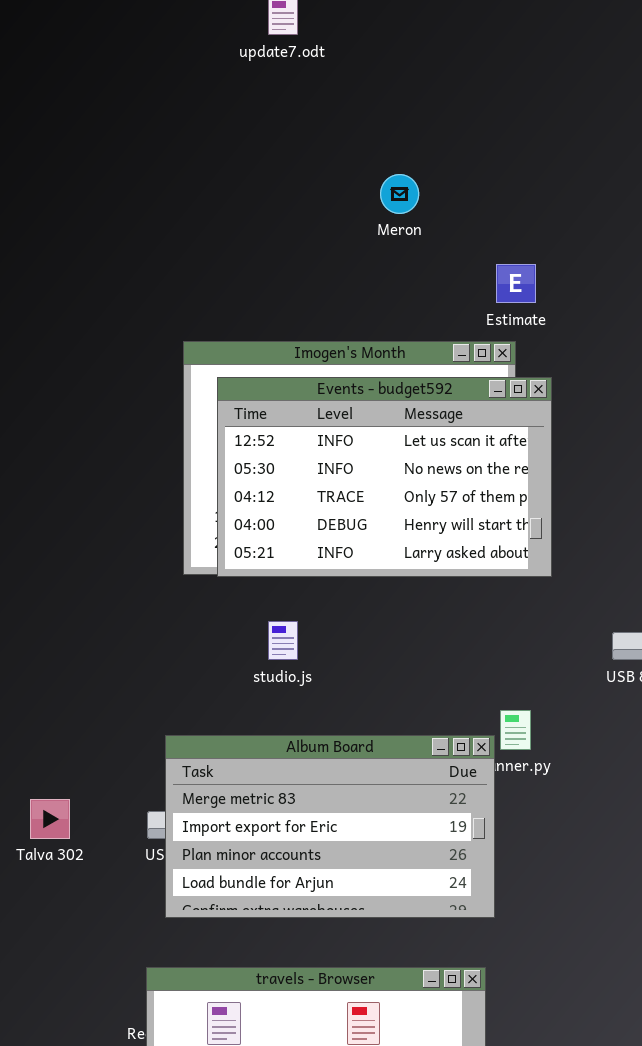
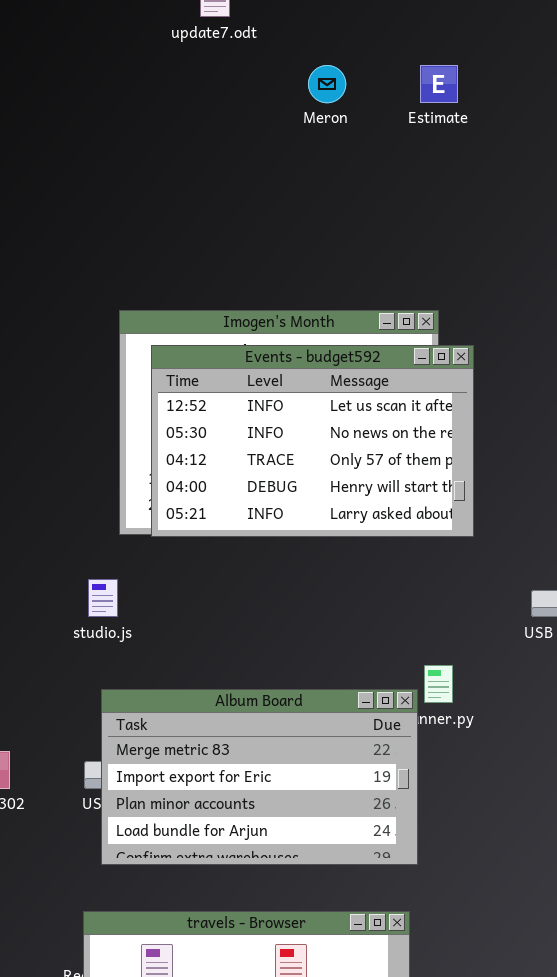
Meron: [380,174,419,214] -> [308,65,346,103], moved
Estimate: [496,264,536,303] -> [420,65,458,103], moved
studio.js: [268,621,298,660] -> [88,579,118,617], moved

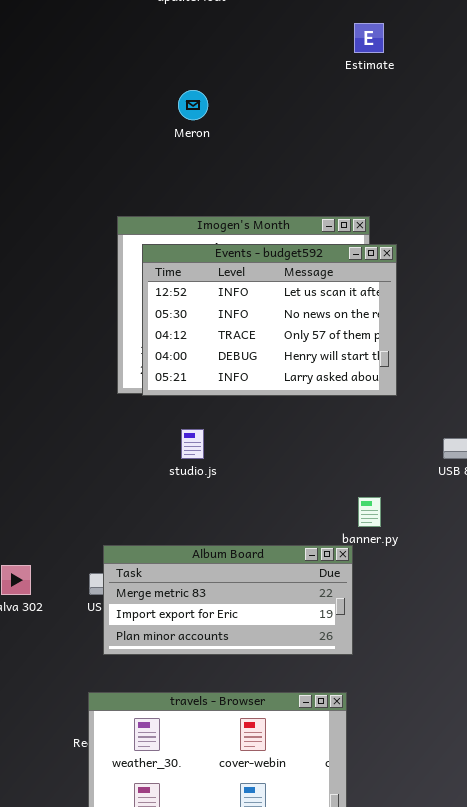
Meron: [308,65,346,103] -> [178,90,208,120], moved
studio.js: [88,579,118,617] -> [181,429,204,459], moved
Album Board: [101,689,418,865] -> [103,545,353,655], resized

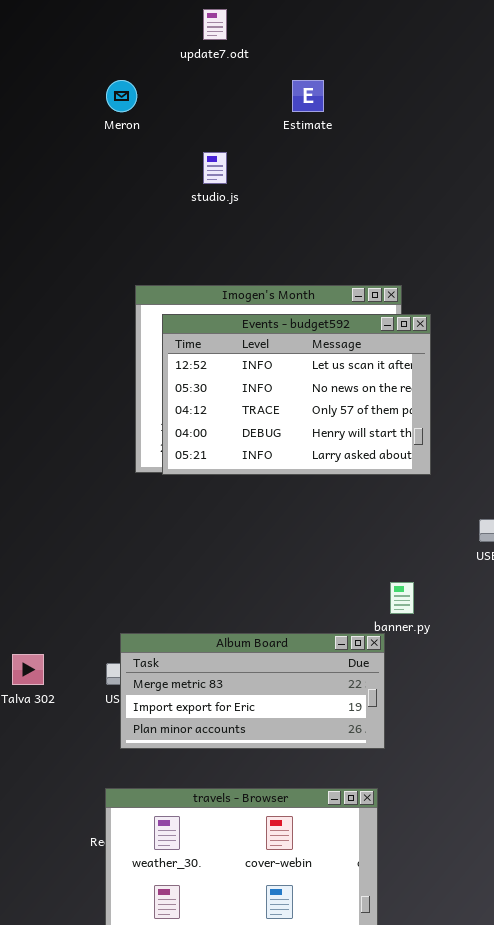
Estimate: [354,23,384,53] -> [292,80,324,112], moved
Meron: [178,90,208,120] -> [106,80,137,112], moved
studio.js: [181,429,204,459] -> [203,152,227,184], moved

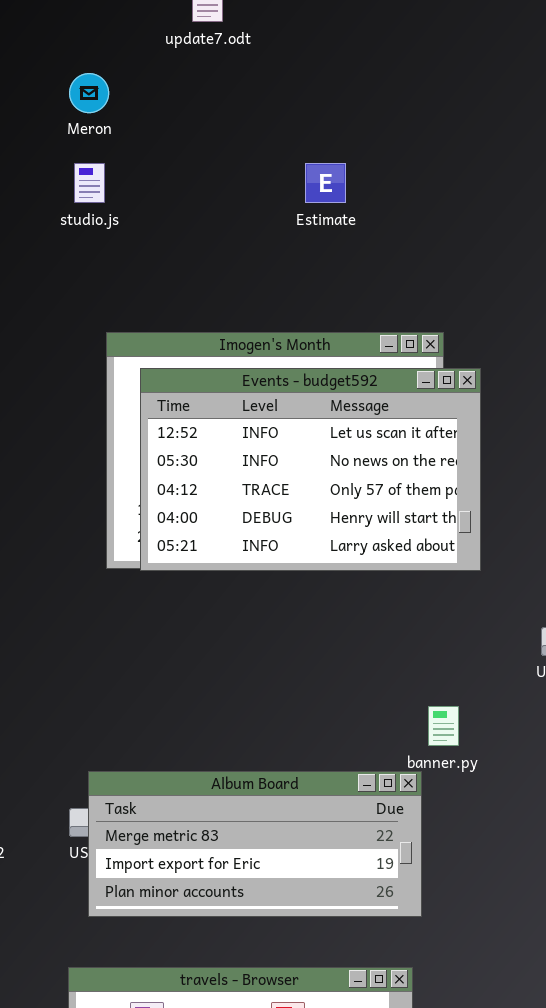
Estimate: [292,80,324,112] -> [305,163,346,203], moved
studio.js: [203,152,227,184] -> [74,163,105,203], moved

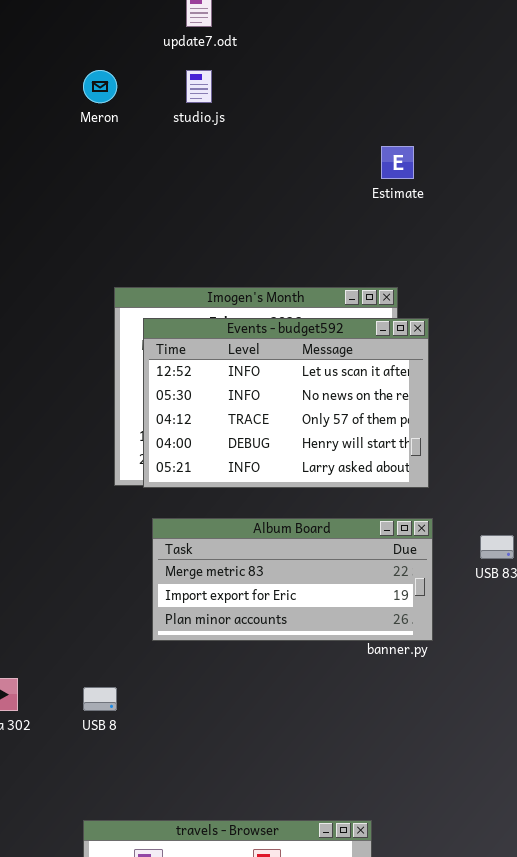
studio.js: [74,163,105,203] -> [186,70,212,103], moved
Estimate: [305,163,346,203] -> [381,146,414,179], moved
Album Board: [88,771,422,917] -> [152,518,433,641], moved

